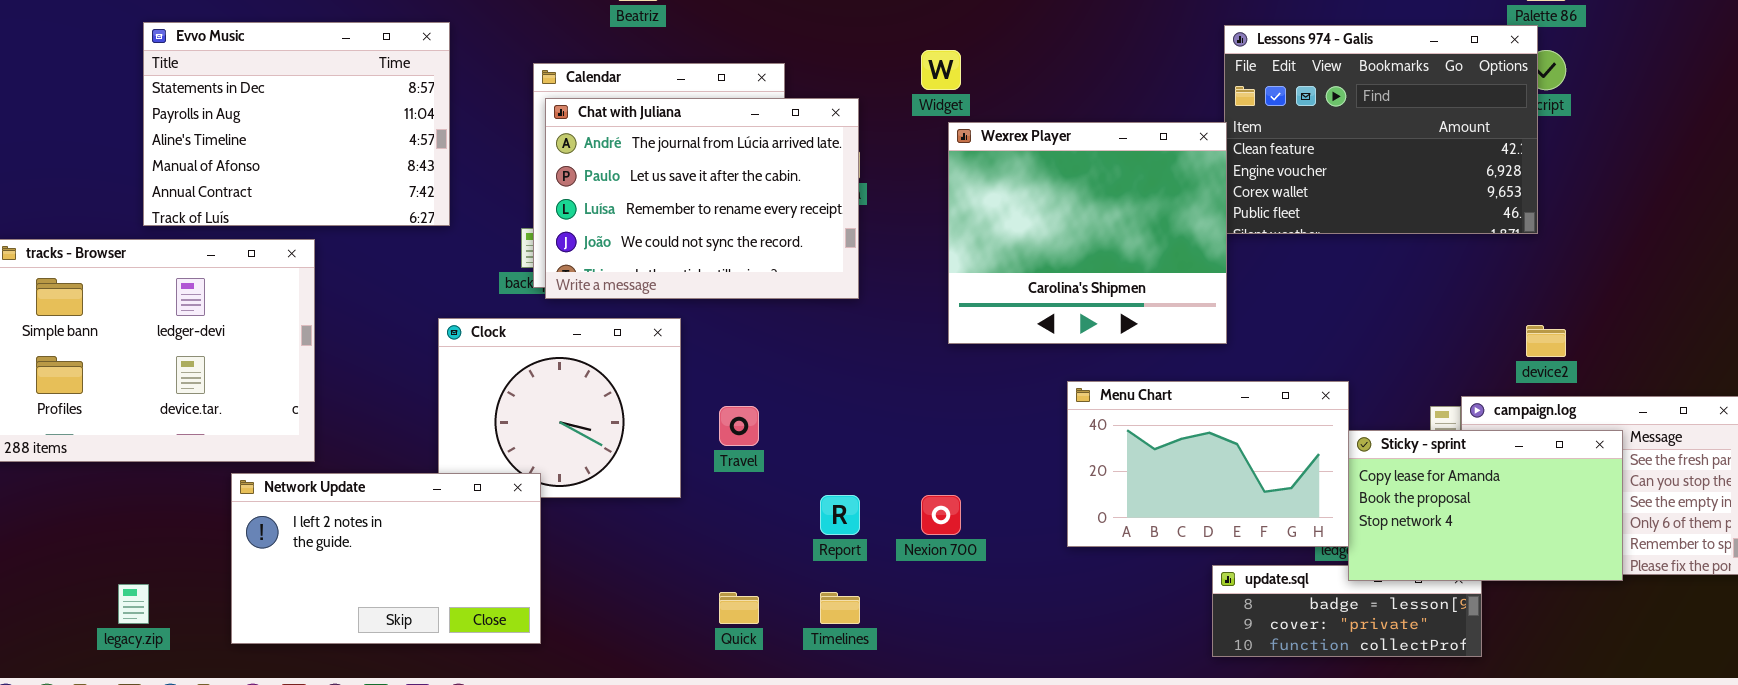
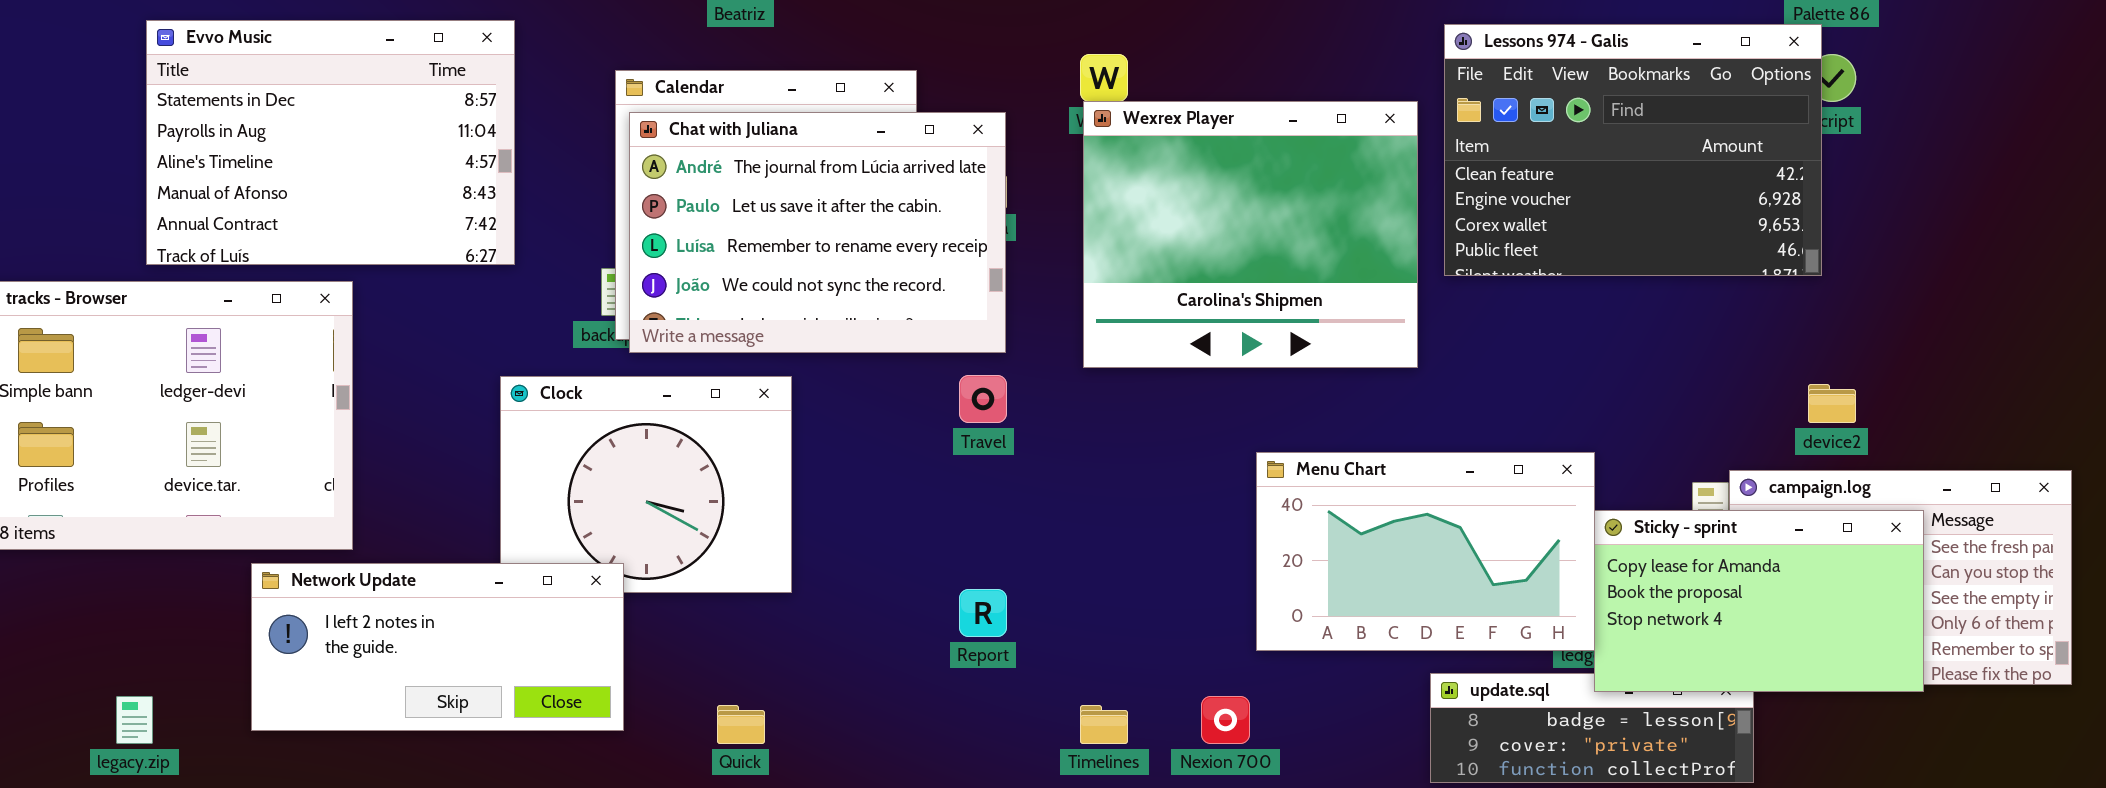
Wexrex Player: [948,122,1227,344] -> [1083,101,1418,368], moved
Travel: [719,406,759,446] -> [959,375,1007,423], moved
Network Update: [231,473,541,644] -> [251,563,624,731], resized
Nexion 700: [921,495,961,535] -> [1201,696,1250,744], moved
Quick: [719,592,759,624] -> [717,705,765,744], moved
Timelines: [820,592,860,624] -> [1080,705,1128,744], moved

